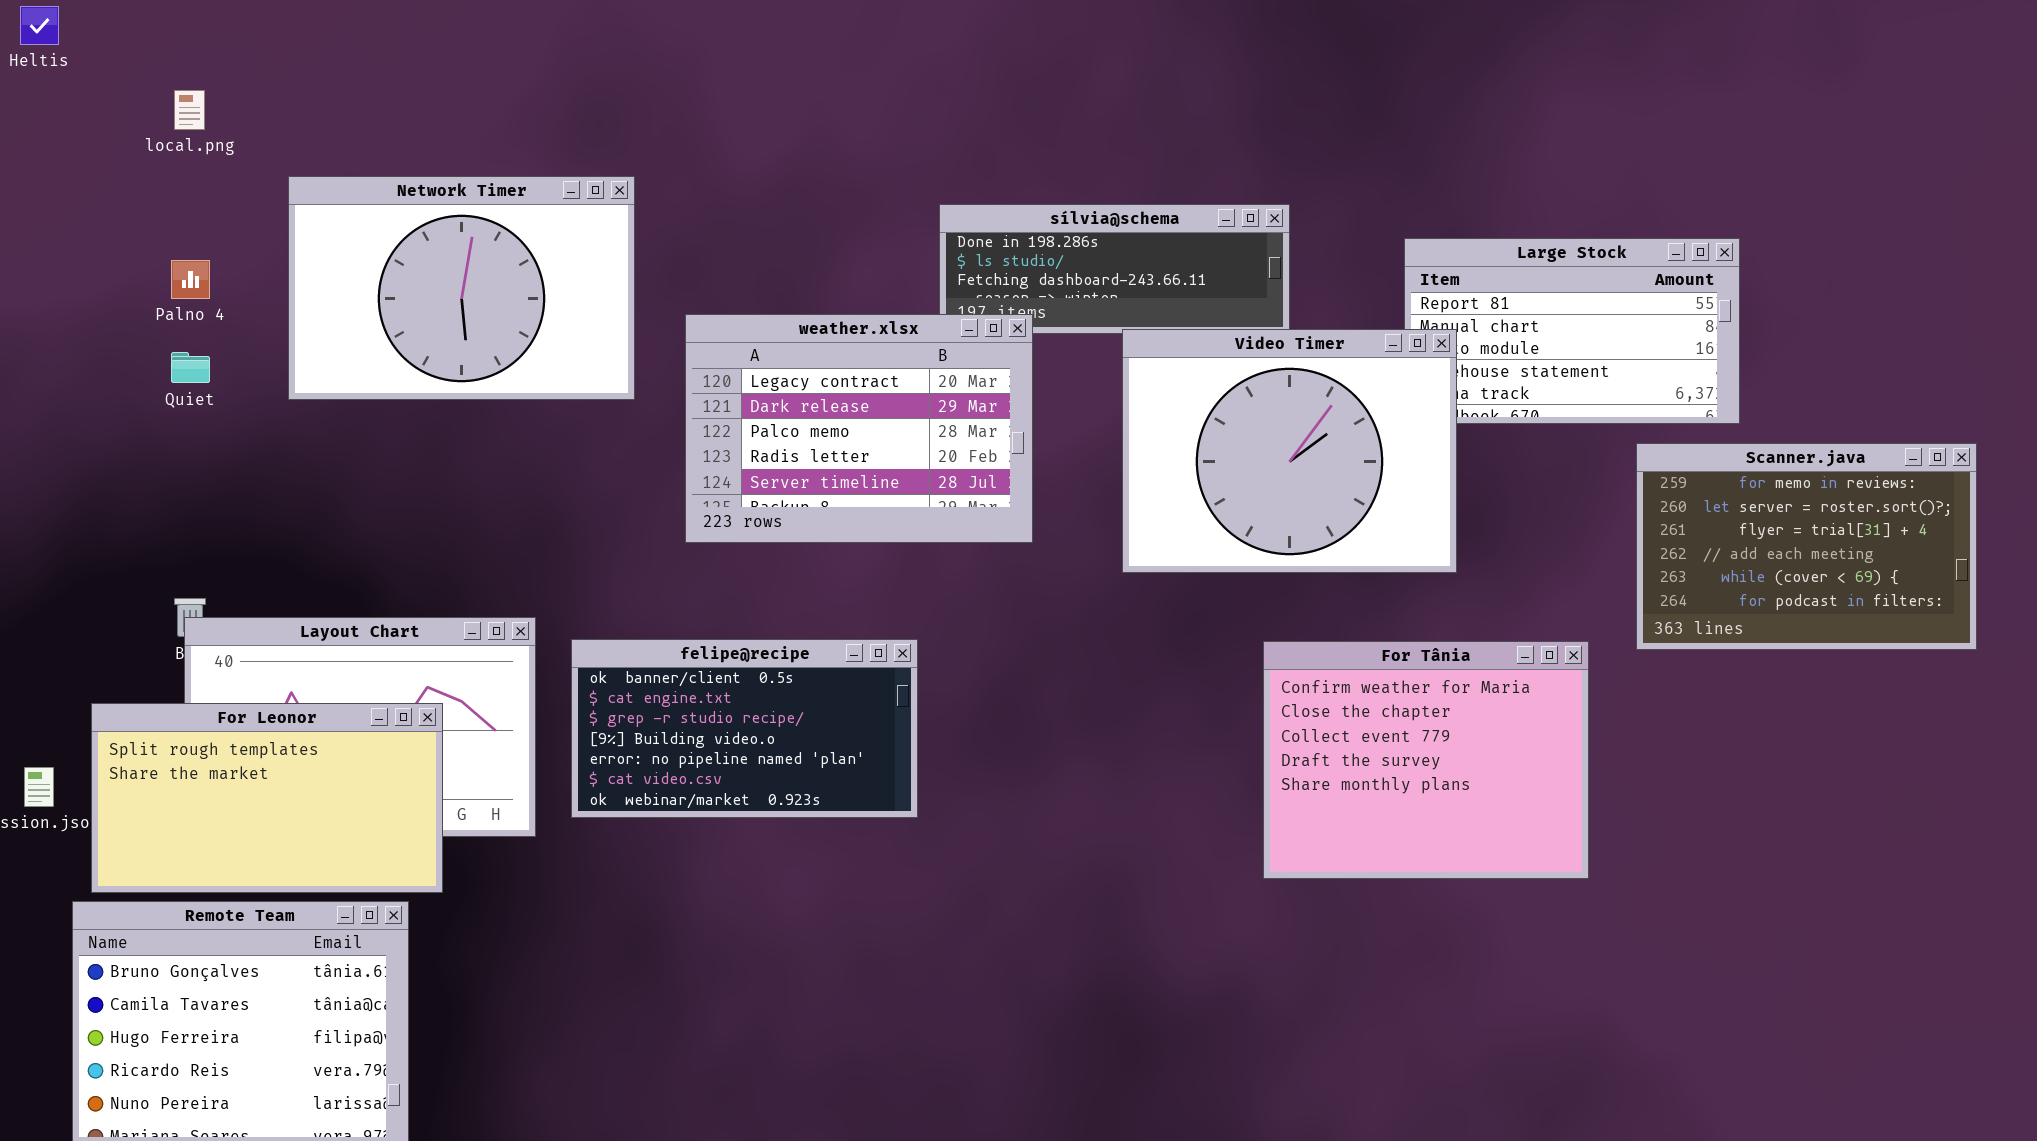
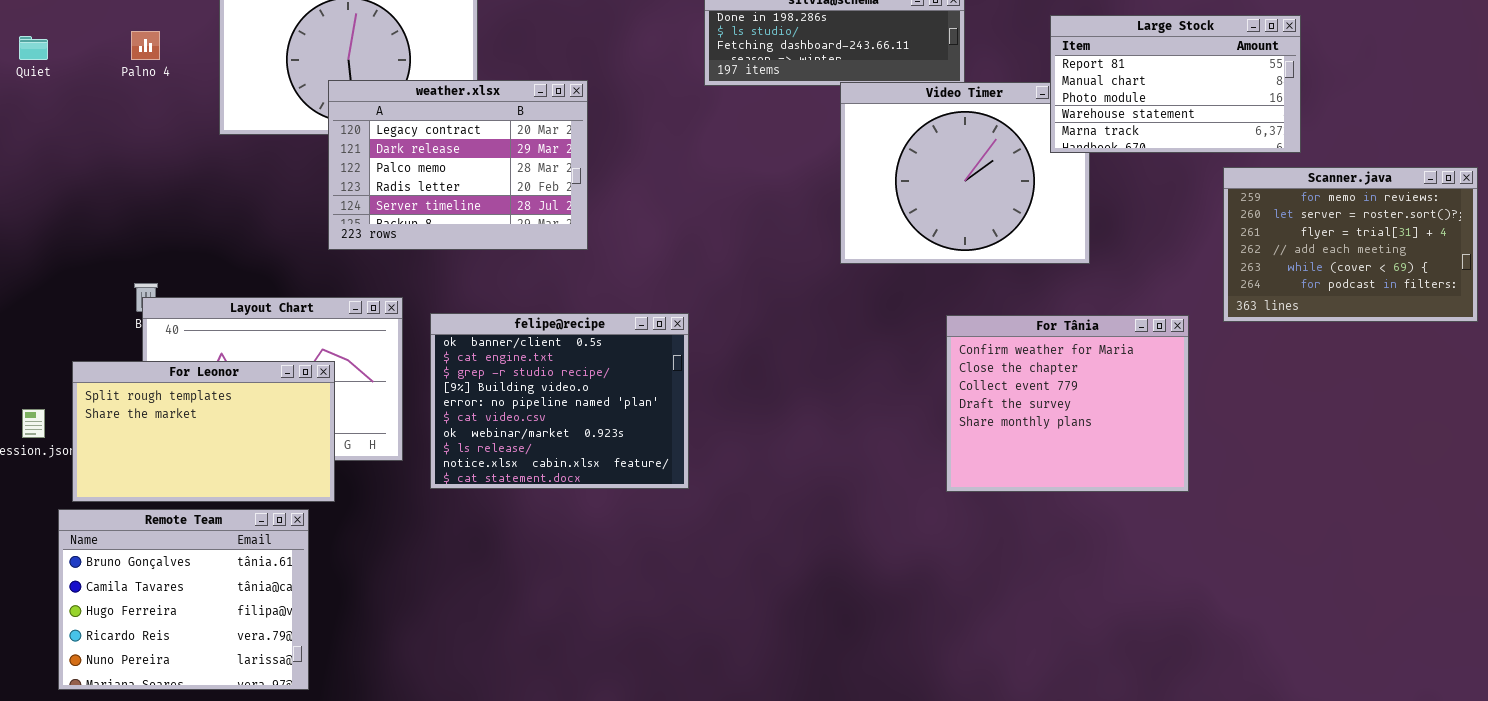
Large Stock: [1404,238,1740,424] -> [1050,15,1301,153], raised
weather.xlsx: [685,314,1033,543] -> [328,80,588,250], moved
Quiet: [171,352,210,383] -> [19,36,48,60], moved
felipe@recipe: [571,639,918,818] -> [430,313,689,489], resized

